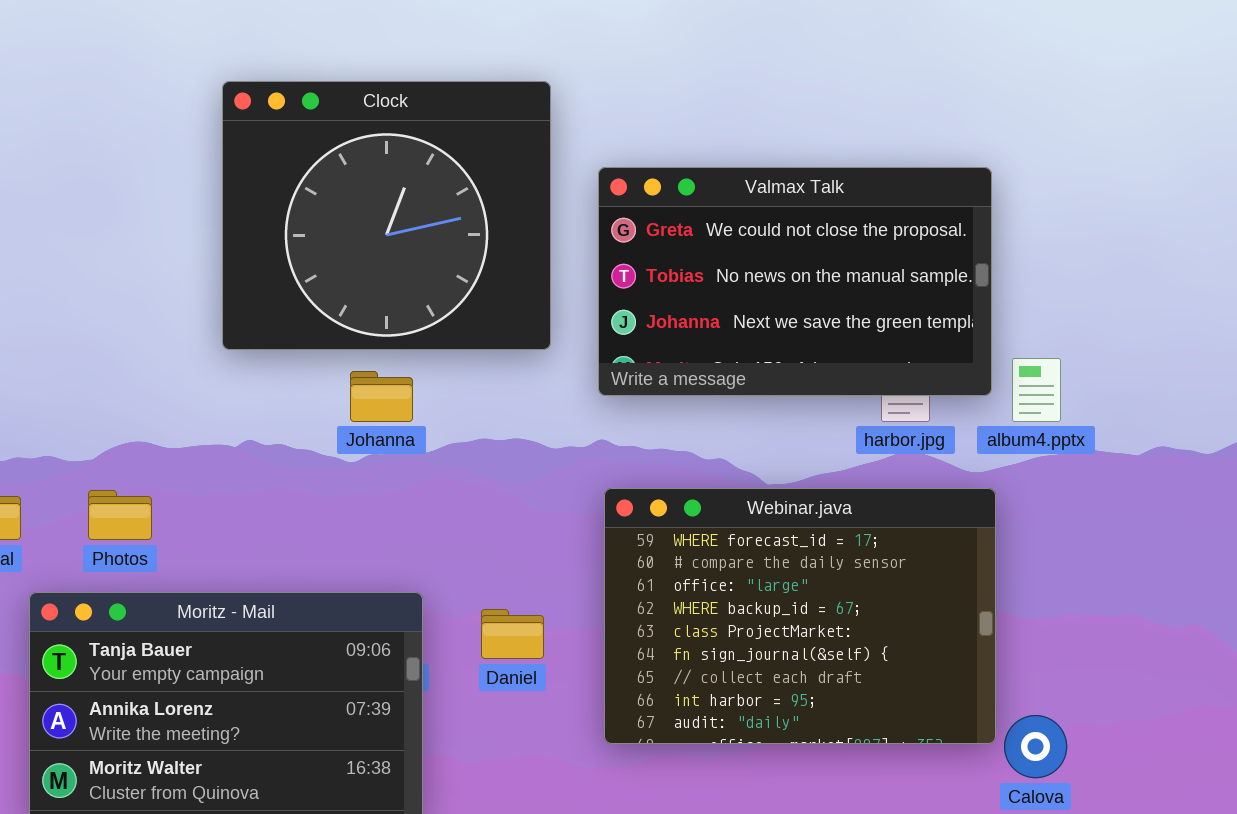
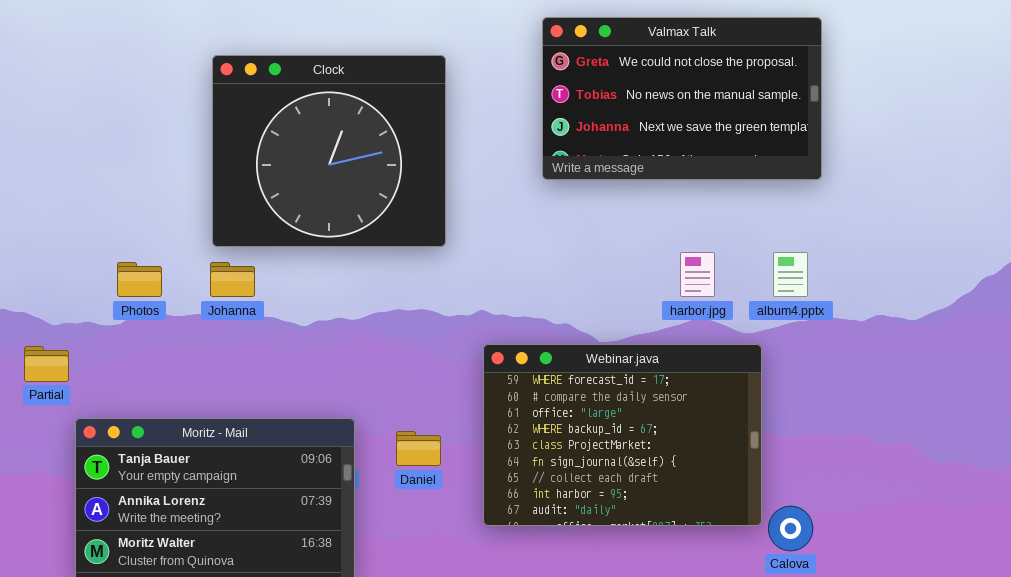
Valmax Talk: [598,167,992,396] -> [542,17,822,180], moved
Johanna: [350,371,413,422] -> [210,262,255,297], moved
Photos: [88,490,152,540] -> [117,262,162,297], moved

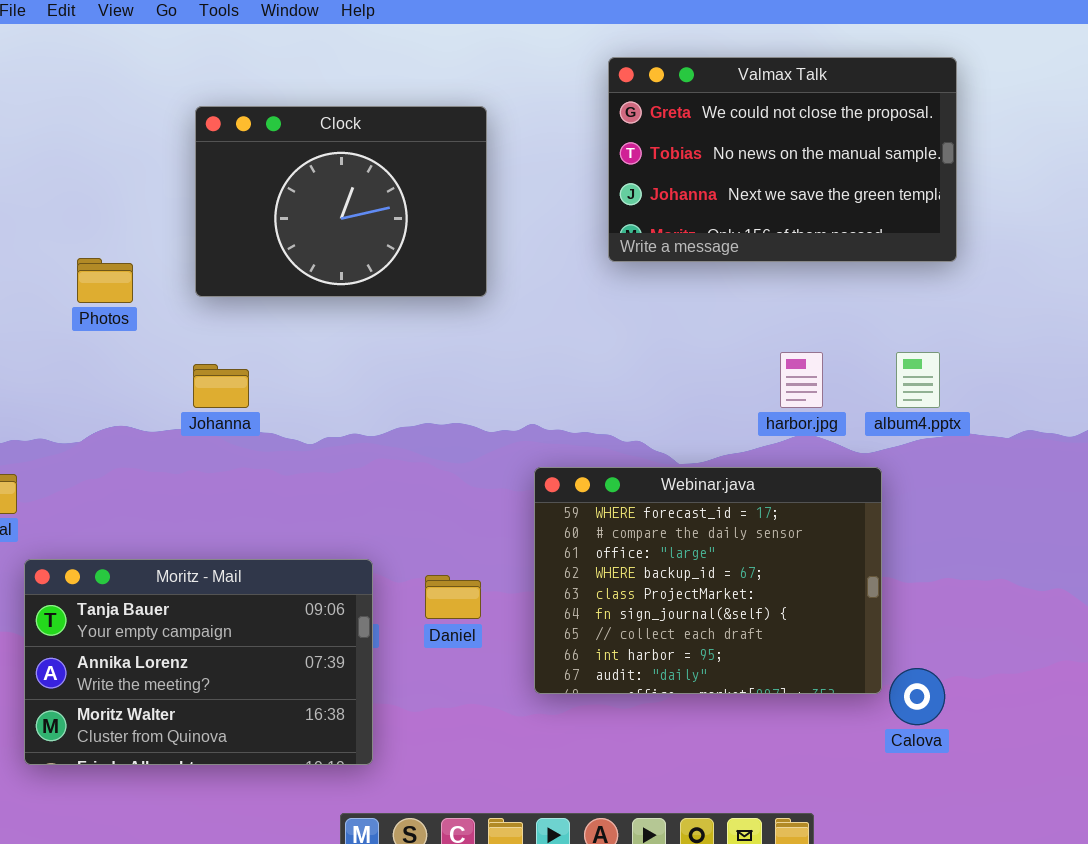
Clock: [212,55,446,247] -> [195,106,487,297], resized
Photos: [117,262,162,297] -> [77,258,133,303], moved

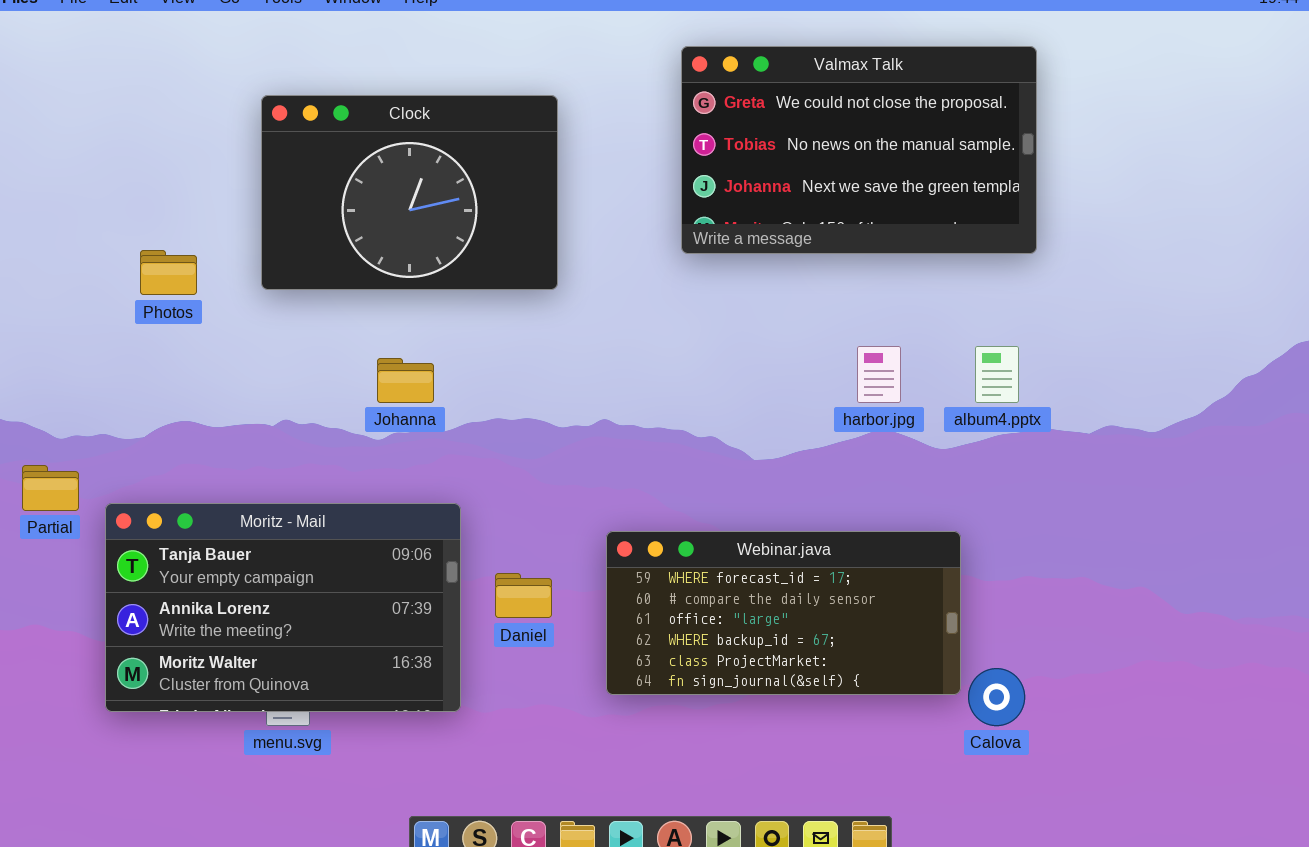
Johanna: [193,364,249,408] -> [377,358,434,403], moved
Webinar.java: [534,467,882,694] -> [606,531,961,695], resized
Moritz - Mail: [24,559,373,765] -> [105,503,461,712], moved

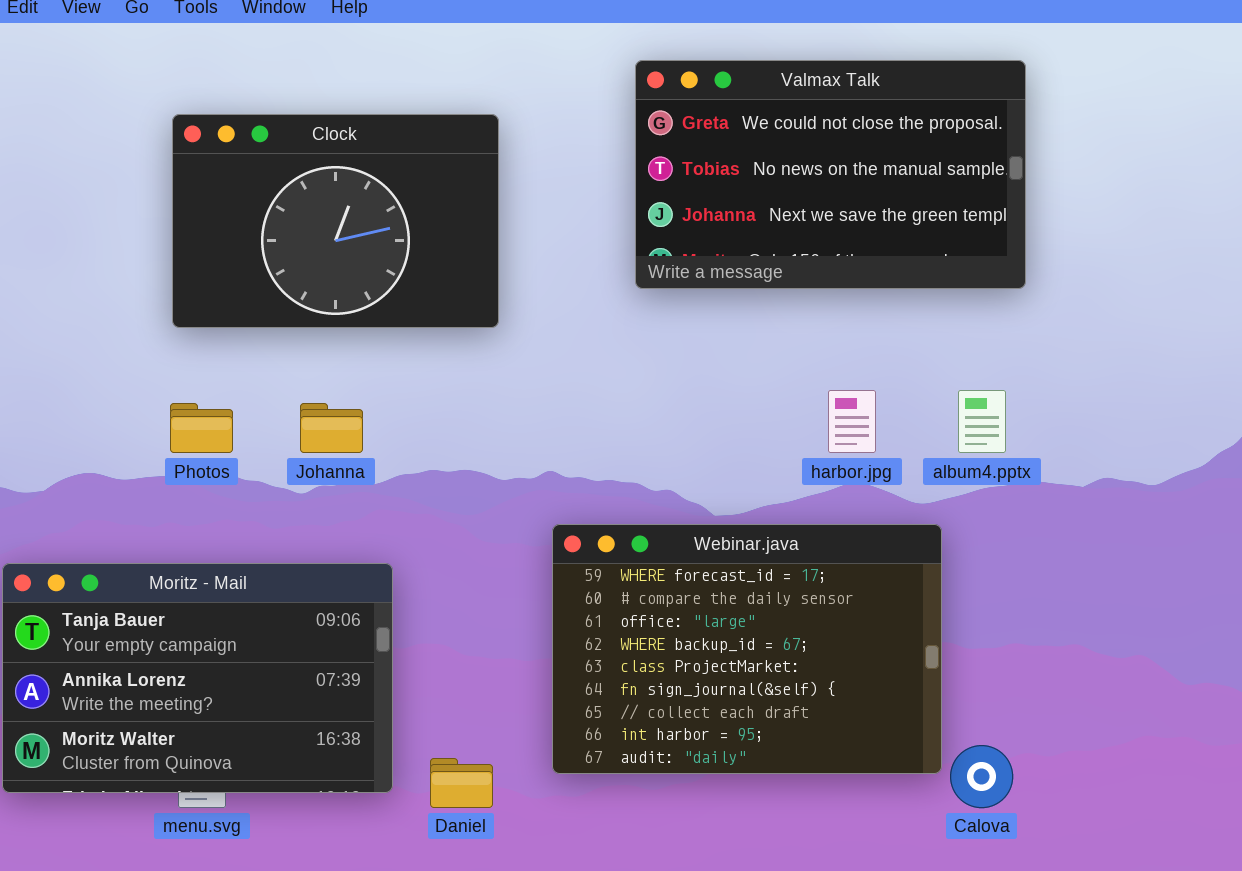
Photos: [140,250,197,295] -> [170,403,233,453], moved
Webinar.java: [606,531,961,695] -> [552,524,942,774], resized
Daniel: [495,573,552,618] -> [430,758,493,808], moved

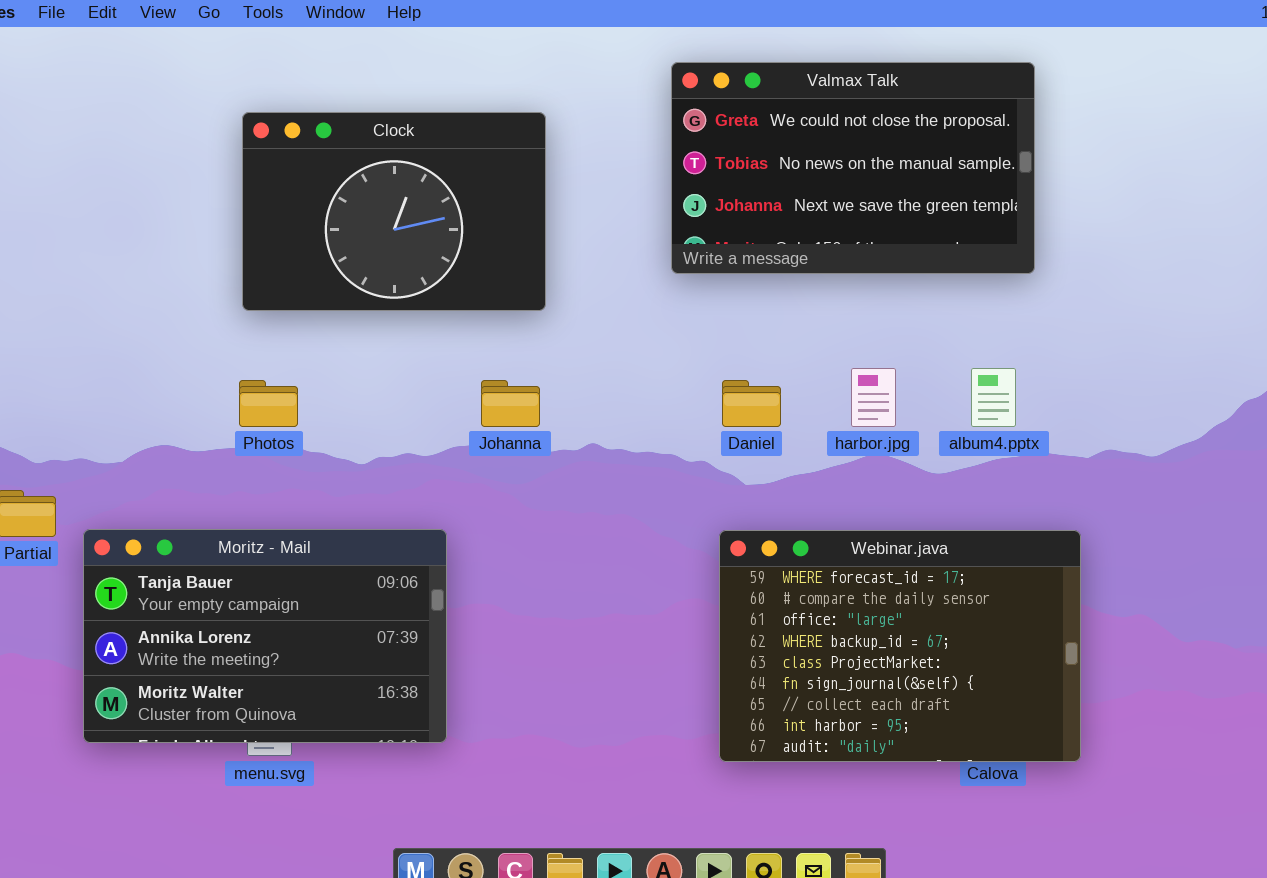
Johanna: [300,403,363,453] -> [481,380,540,427], moved
Webinar.java: [552,524,942,774] -> [719,530,1081,762], moved
Daniel: [430,758,493,808] -> [722,380,781,427], moved

